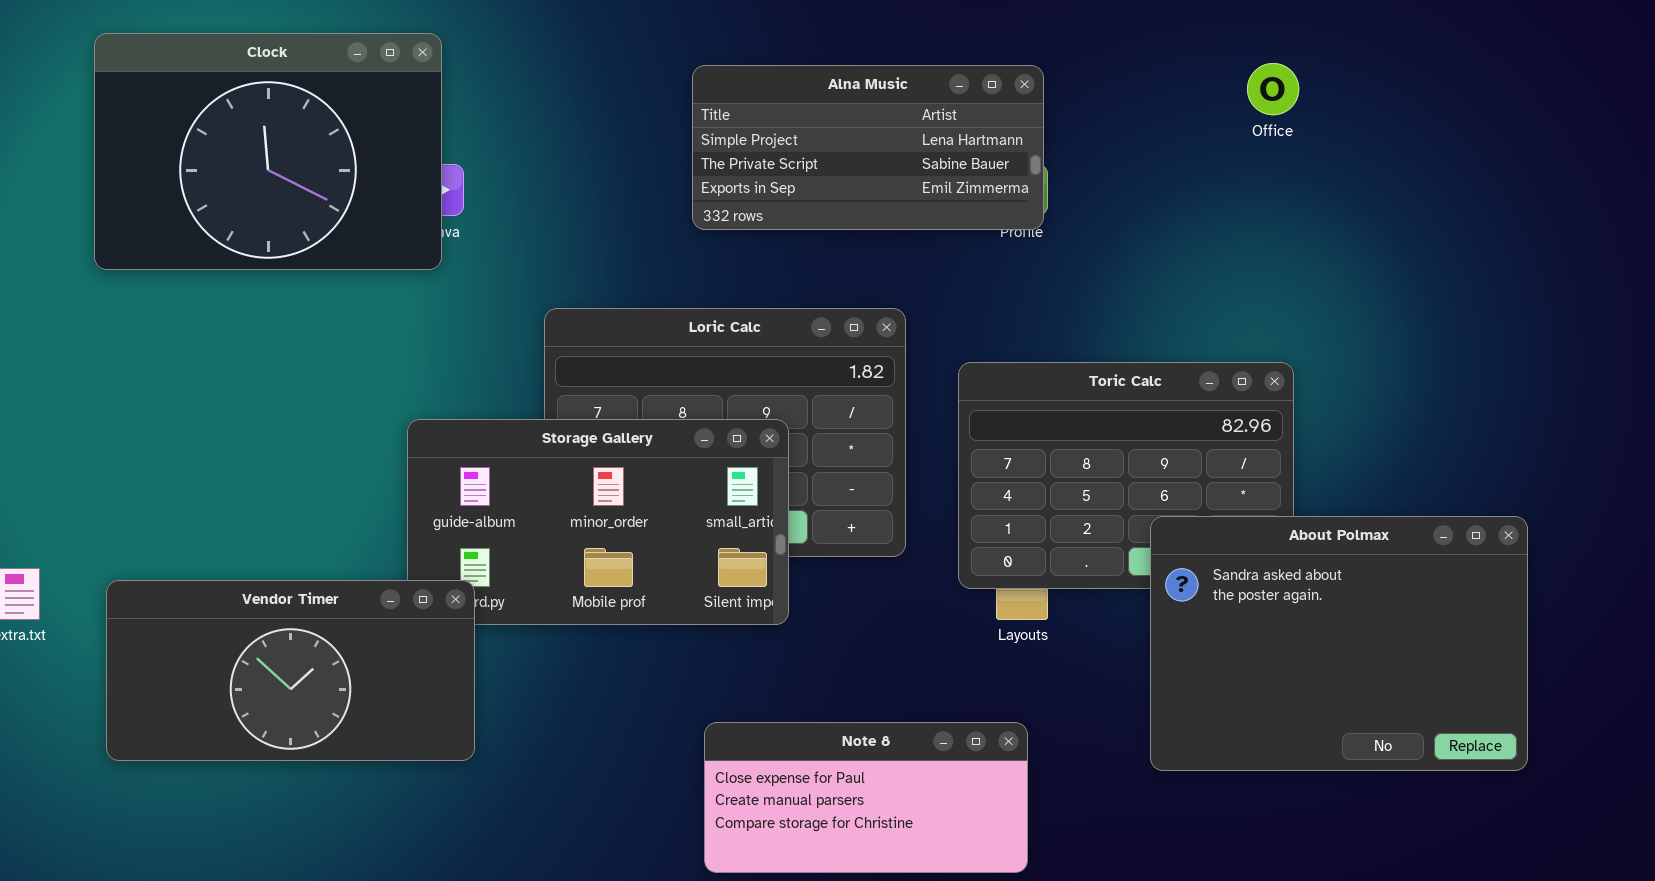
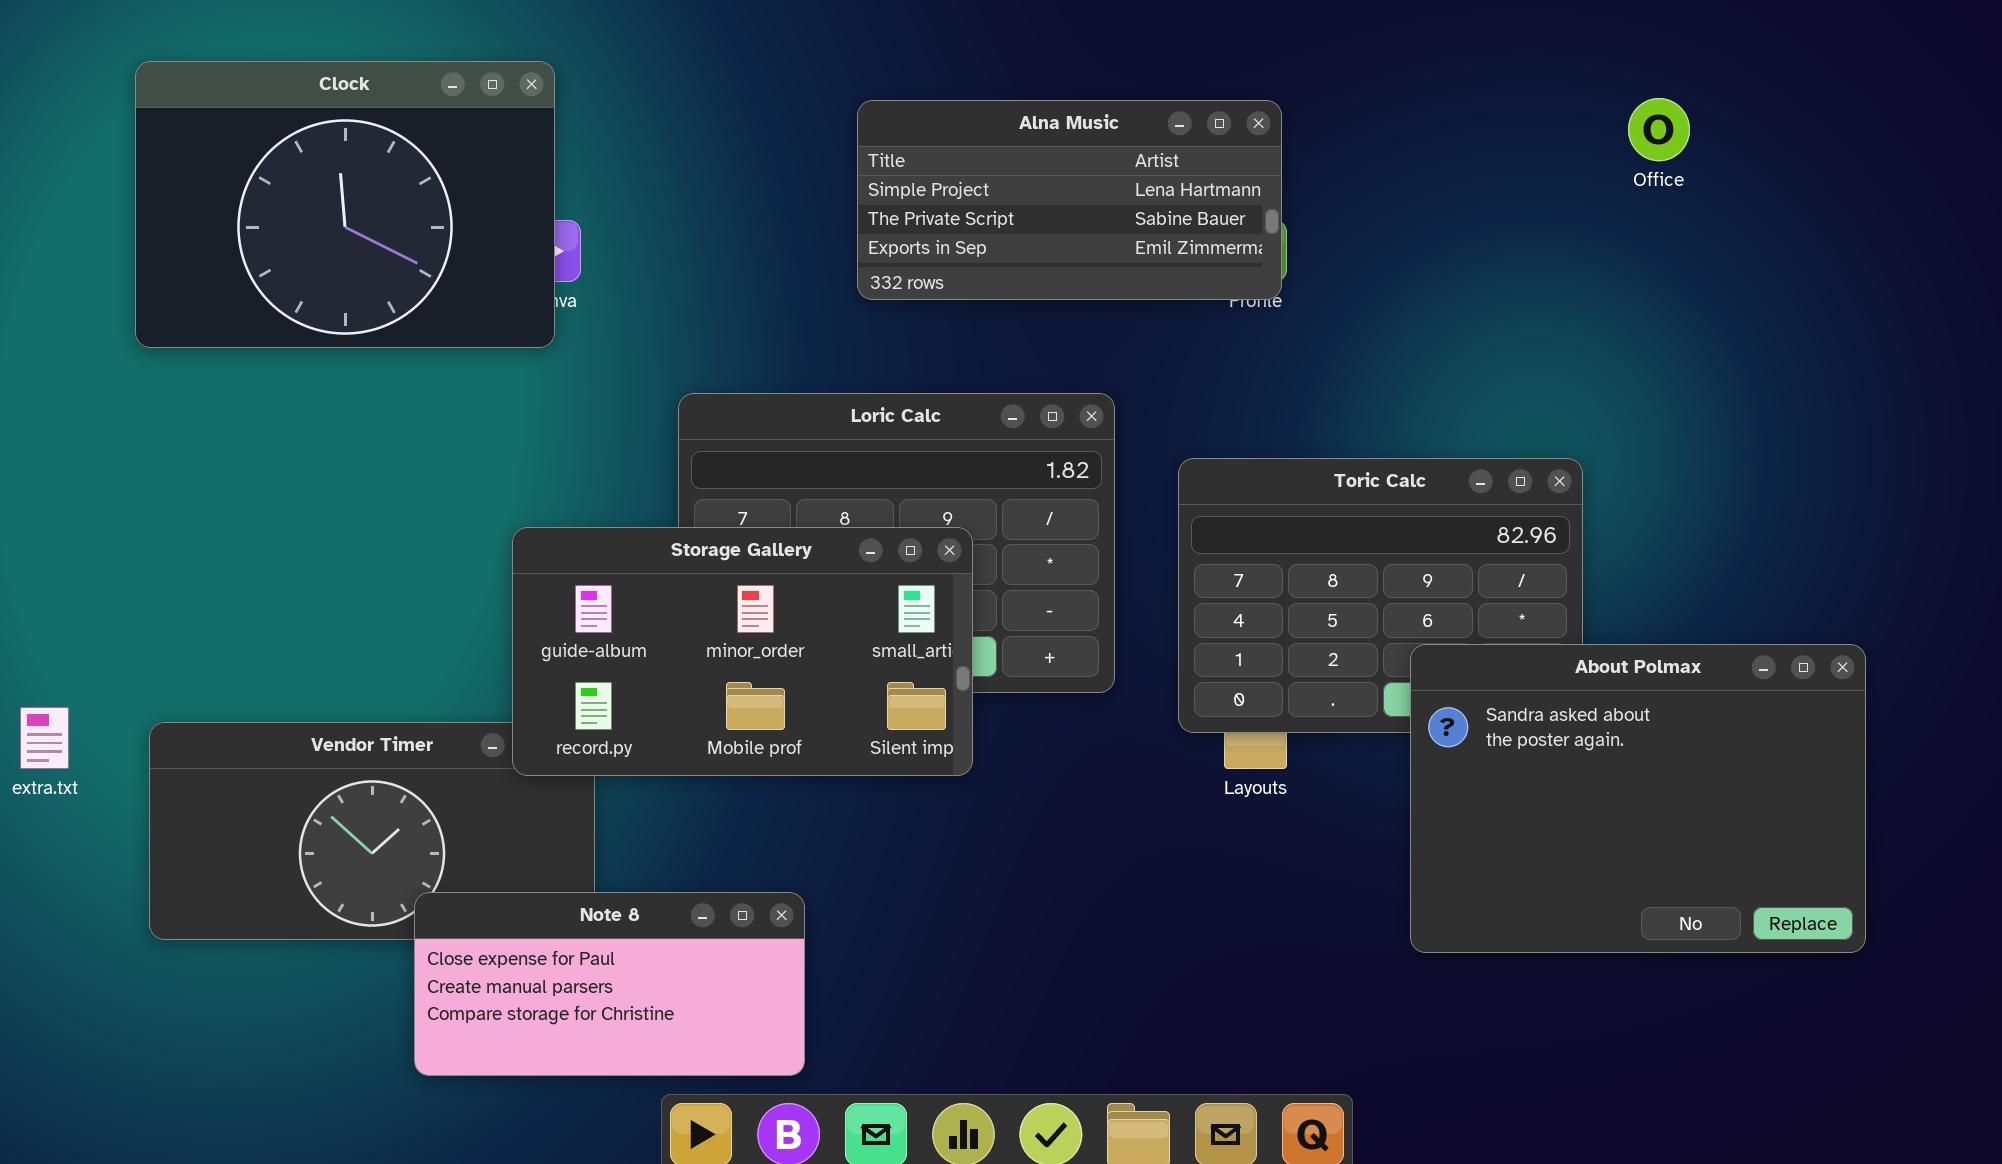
Office: [1247,63,1299,115] -> [1628,98,1690,161], moved
Storage Gallery: [407,419,789,625] -> [512,527,973,776], raised
Note 8: [704,722,1028,873] -> [414,892,805,1076], moved

